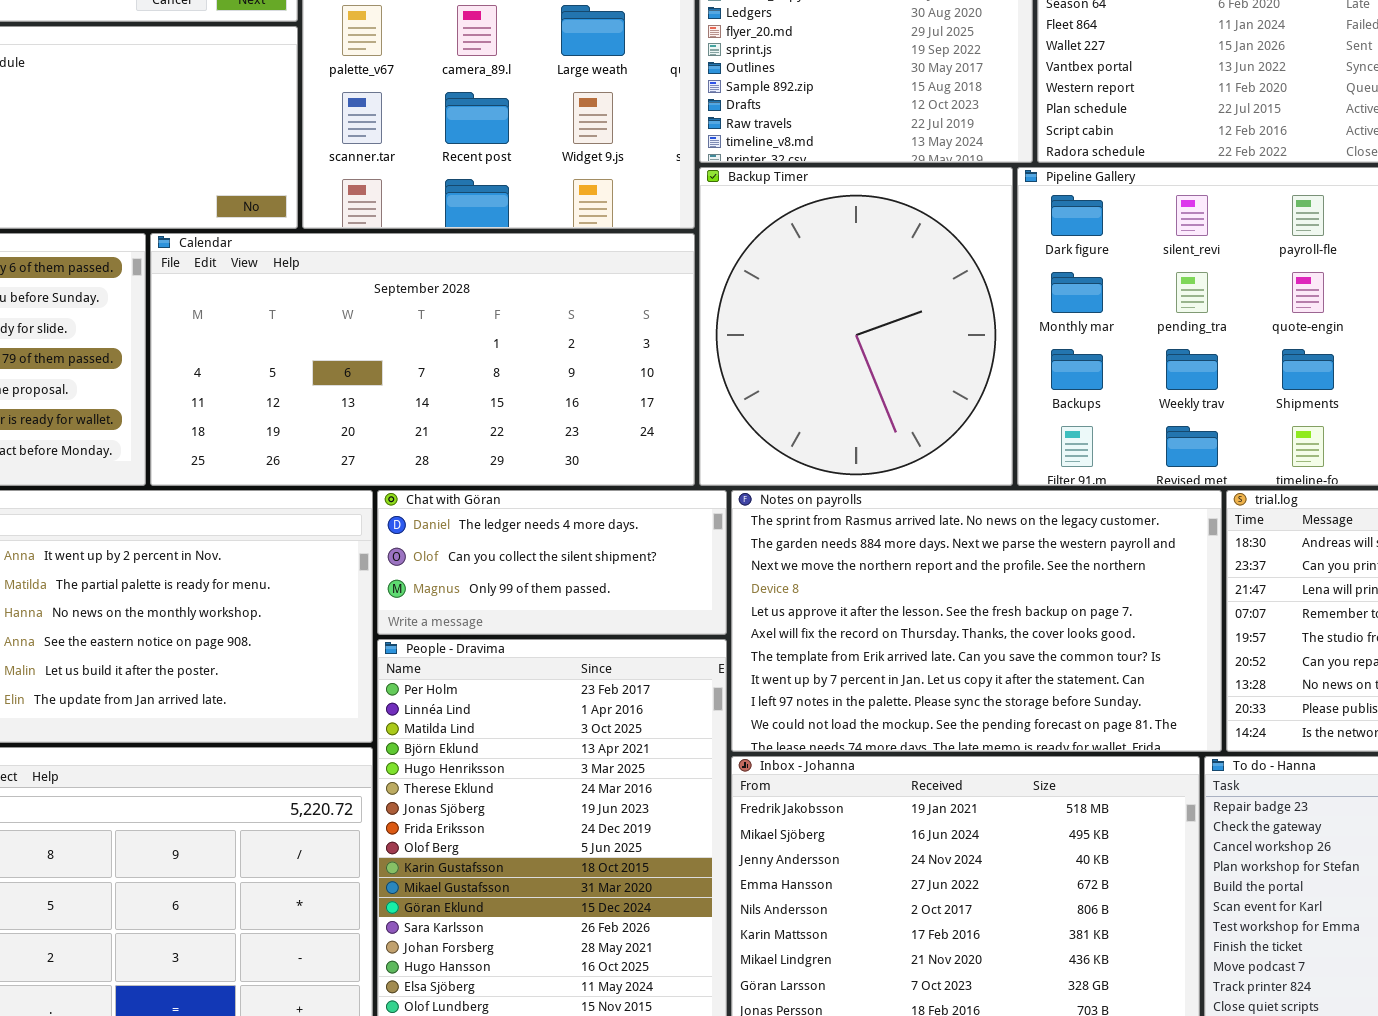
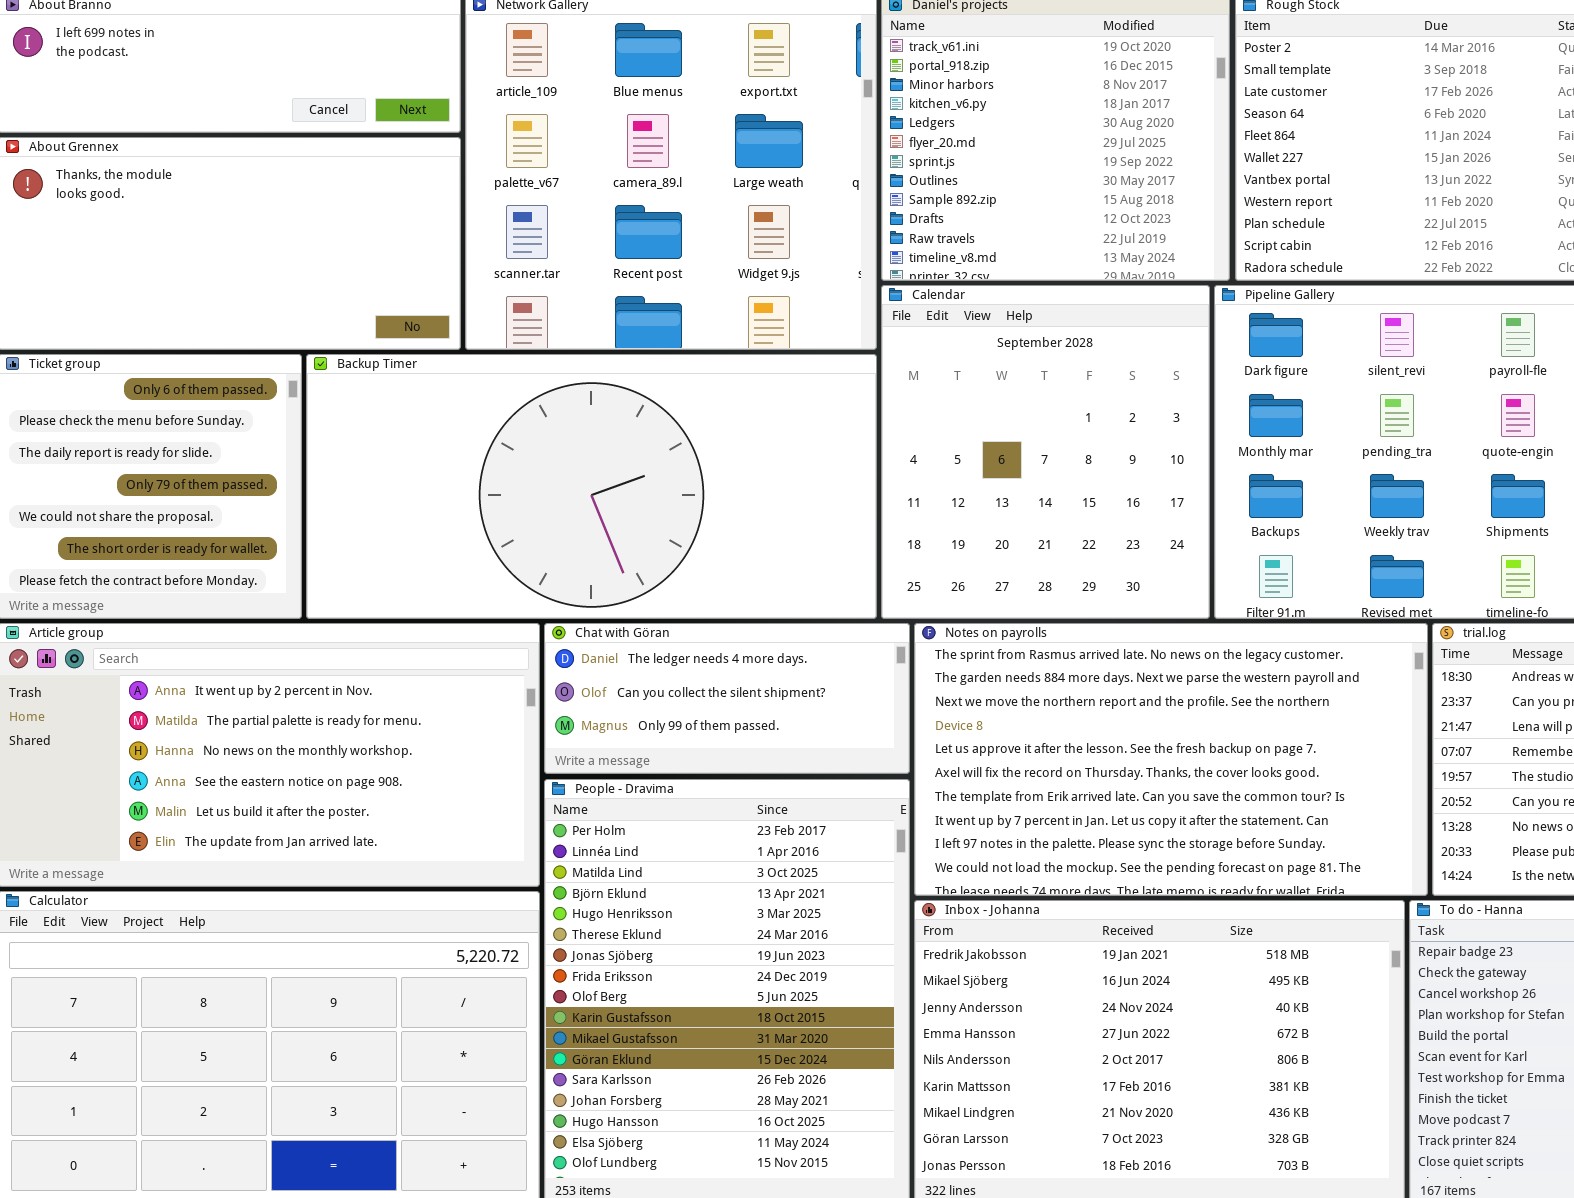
Backup Timer: [699,167,1013,486] -> [306,354,877,619], moved, resized
Calendar: [150,233,695,486] -> [881,285,1210,619], moved, resized

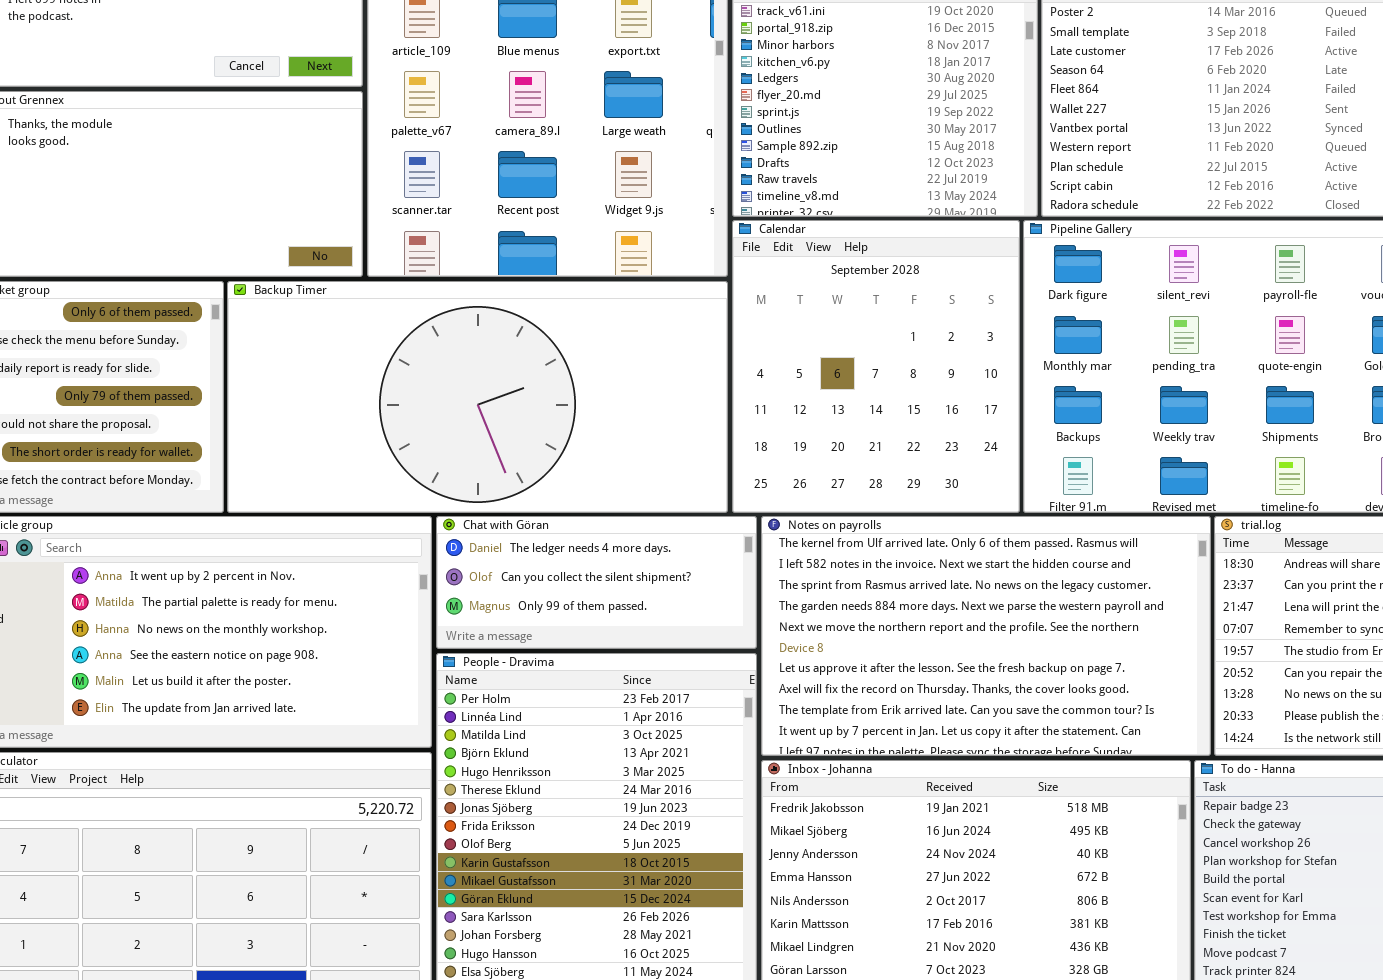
Notes on payrolls: [914,623,1428,896] -> [761,516,1211,756], scrolled up 2 rows

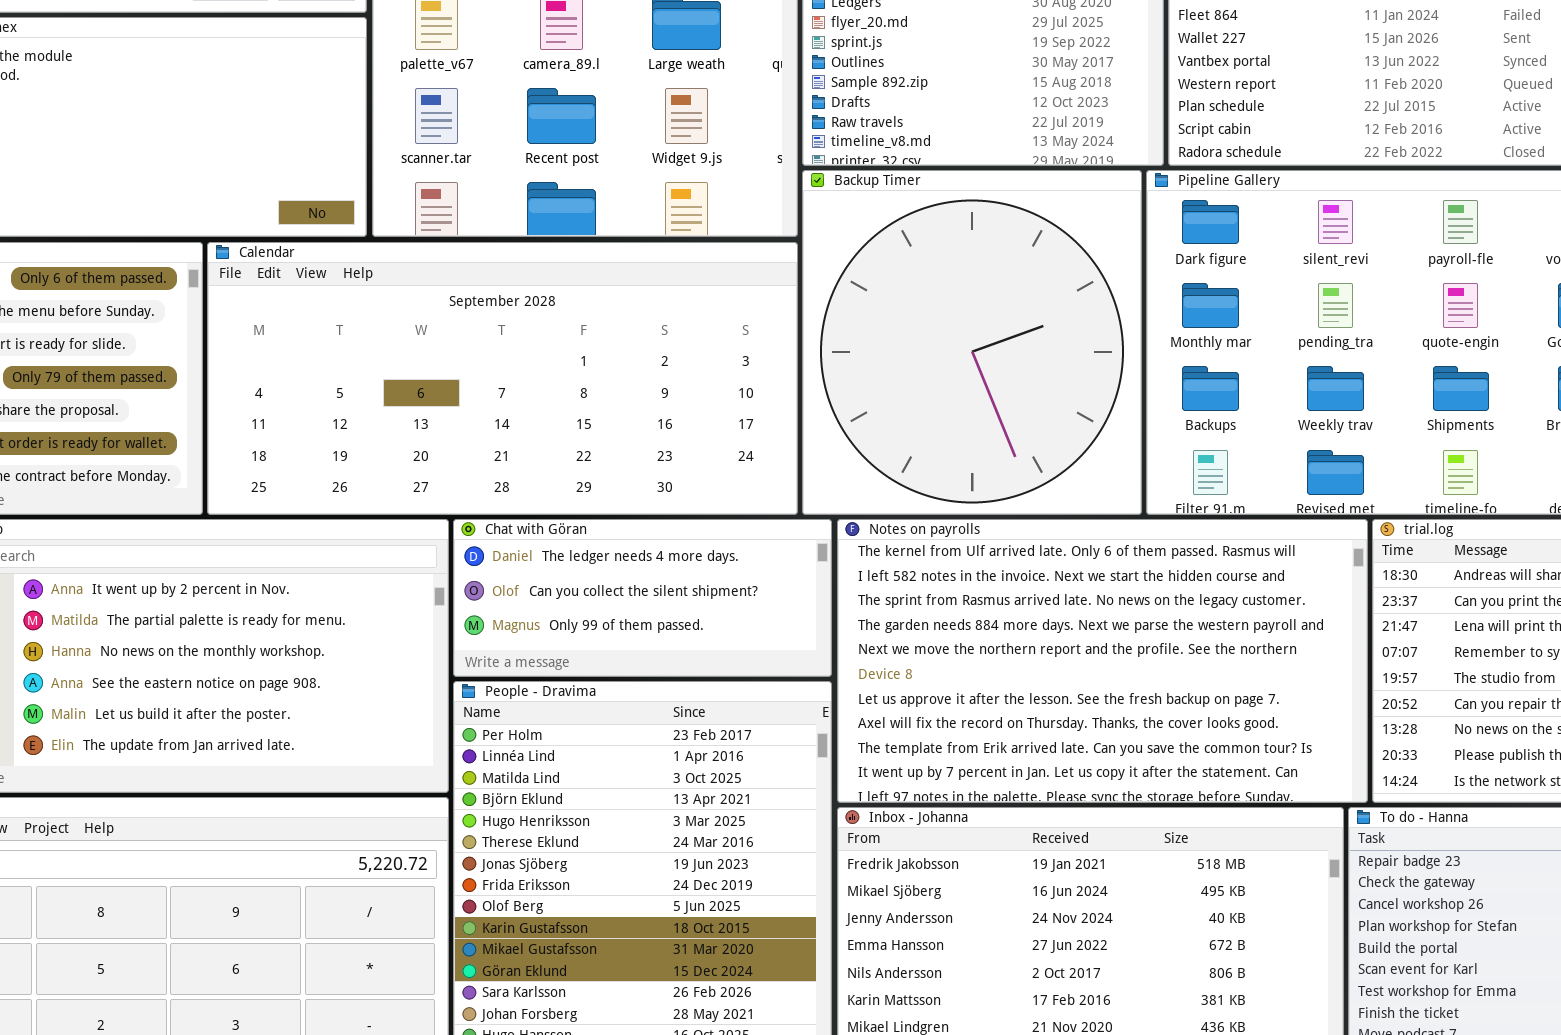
Calendar: [732,220,1020,513] -> [207,242,798,515], moved, resized
Backup Timer: [227,281,728,513] -> [802,170,1142,515], moved, resized

